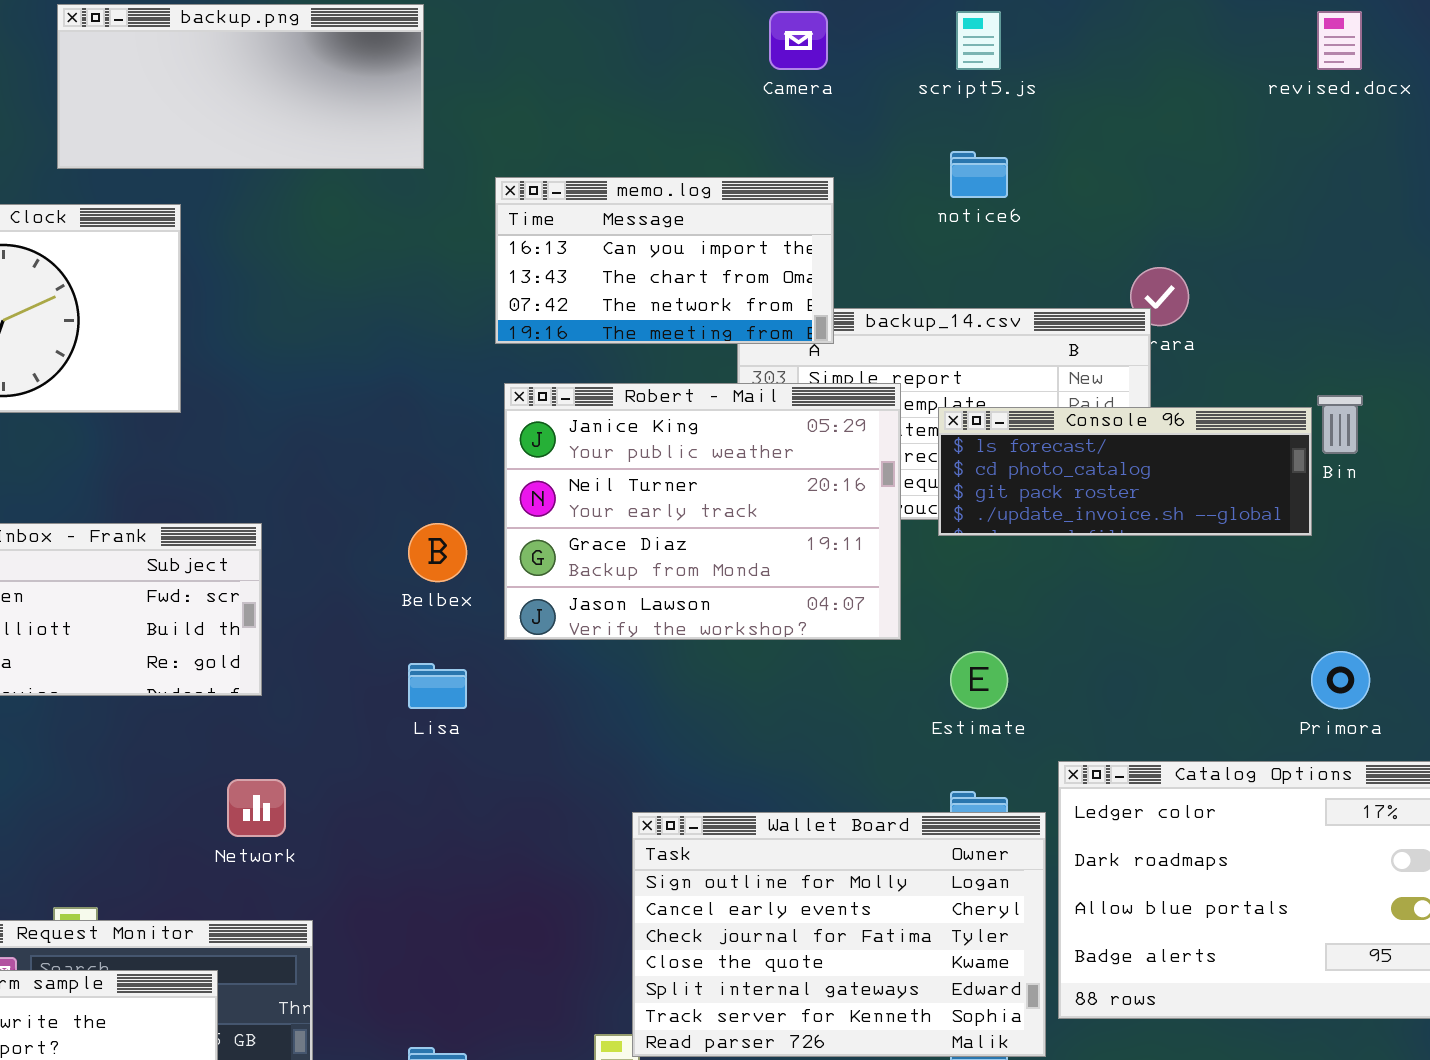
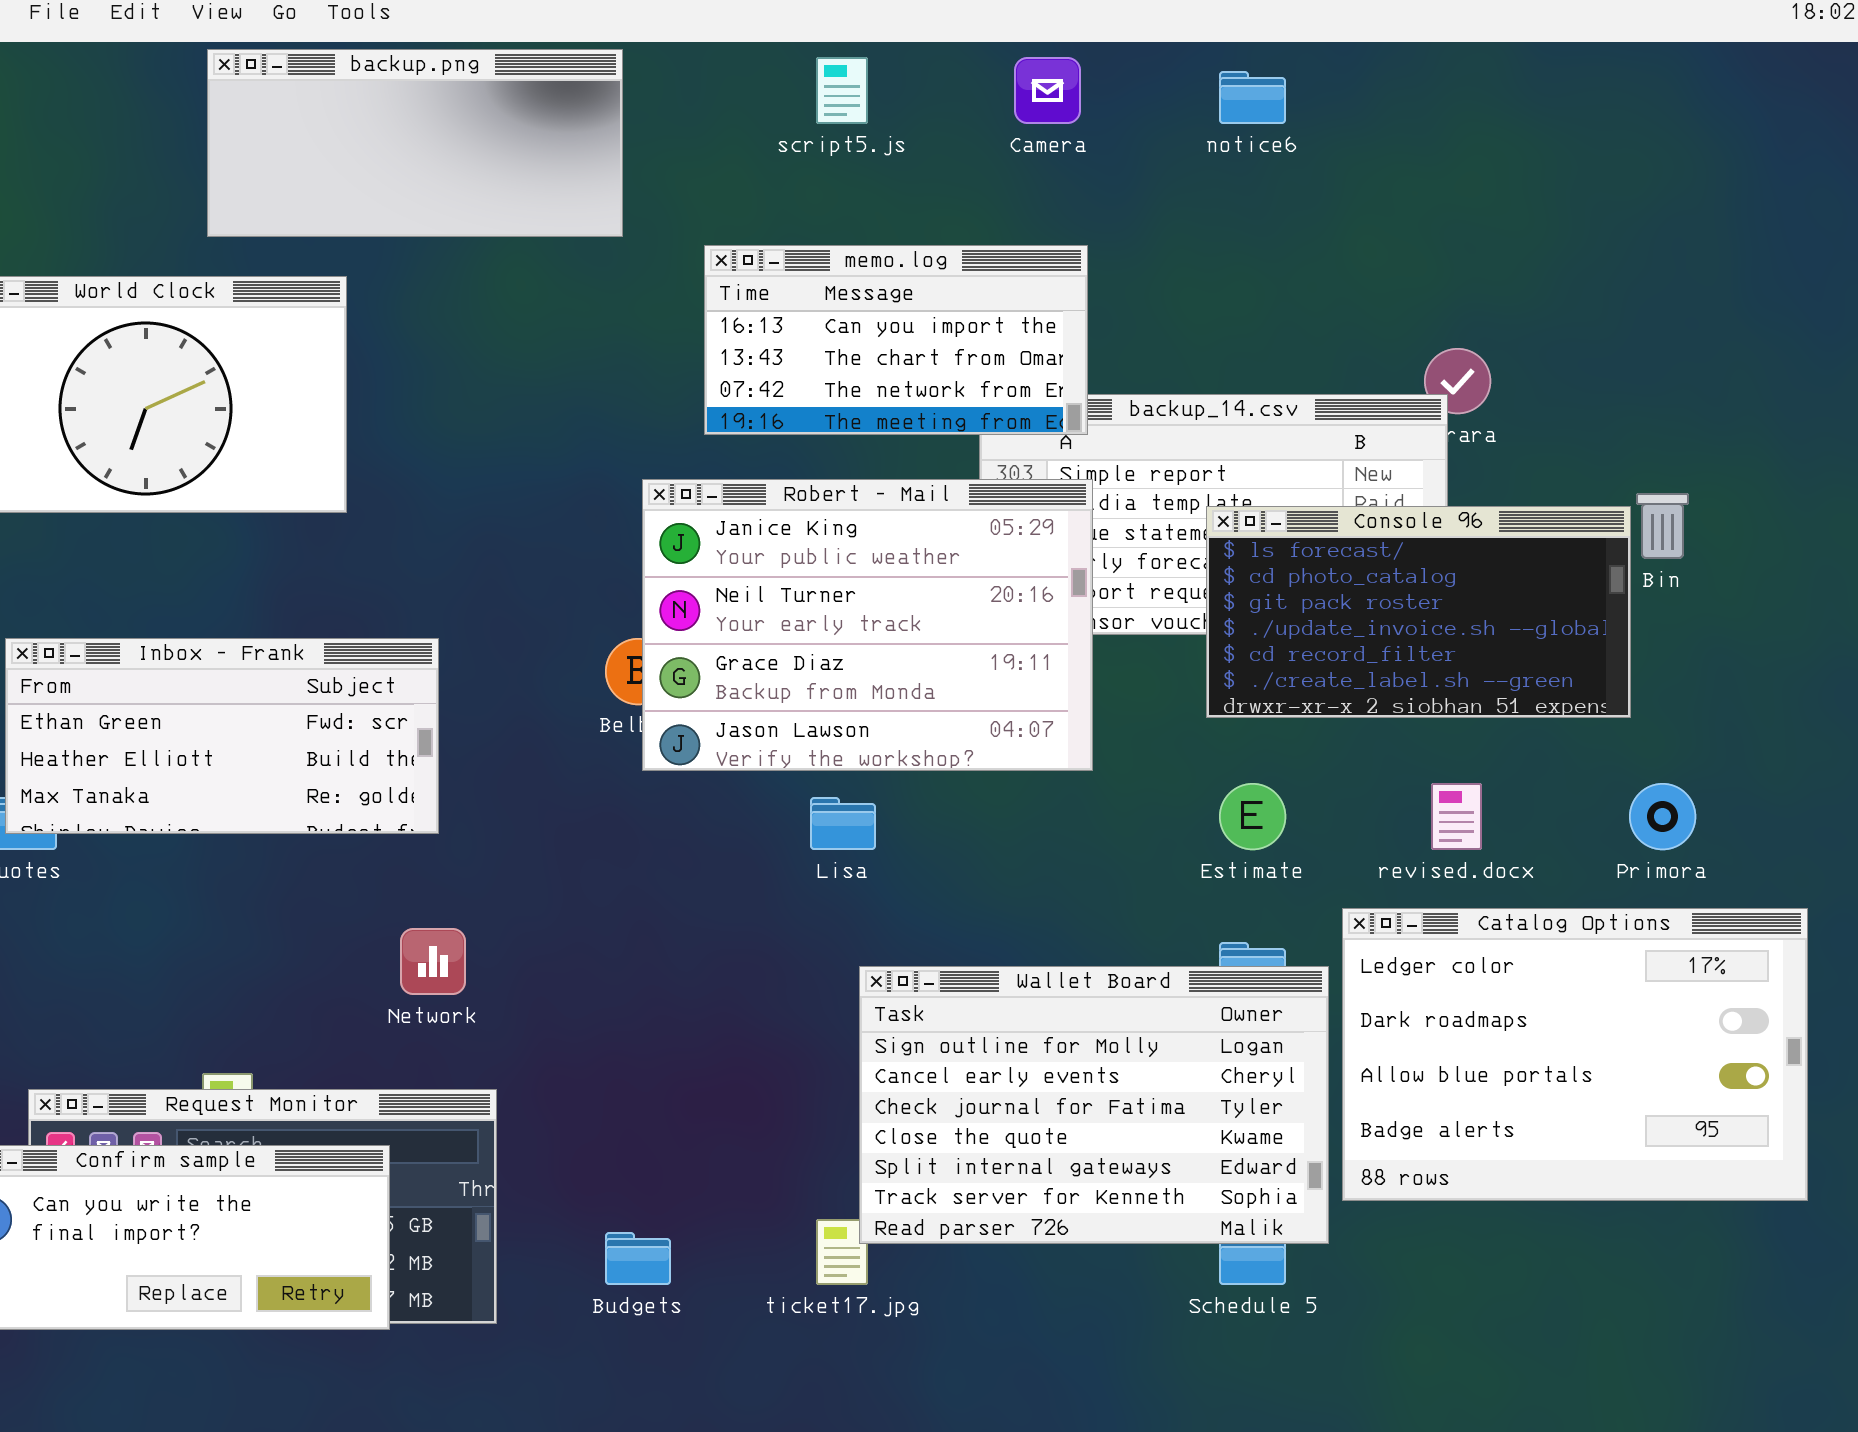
script5.js: [956,11,1001,70] -> [816,57,868,124], moved
revised.docx: [1317,11,1362,70] -> [1431,783,1482,850], moved
notice6: [950,151,1008,198] -> [1219,71,1286,124], moved
Robert - Mail: [504,383,901,640] -> [642,479,1093,771], moved
Console 96: [938,407,1312,536] -> [1206,506,1631,718], resized
Lisa: [408,663,467,709] -> [810,797,876,850], moved

